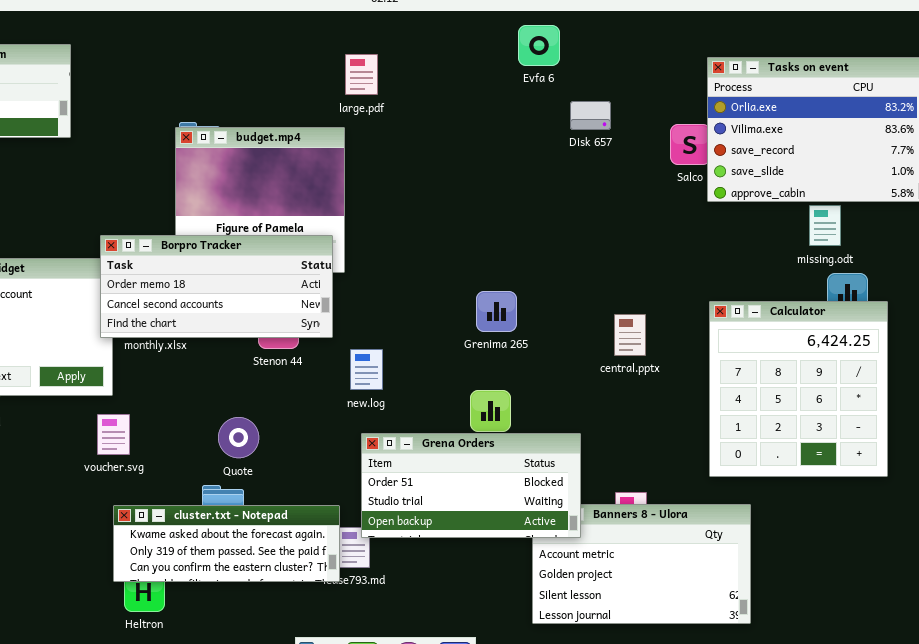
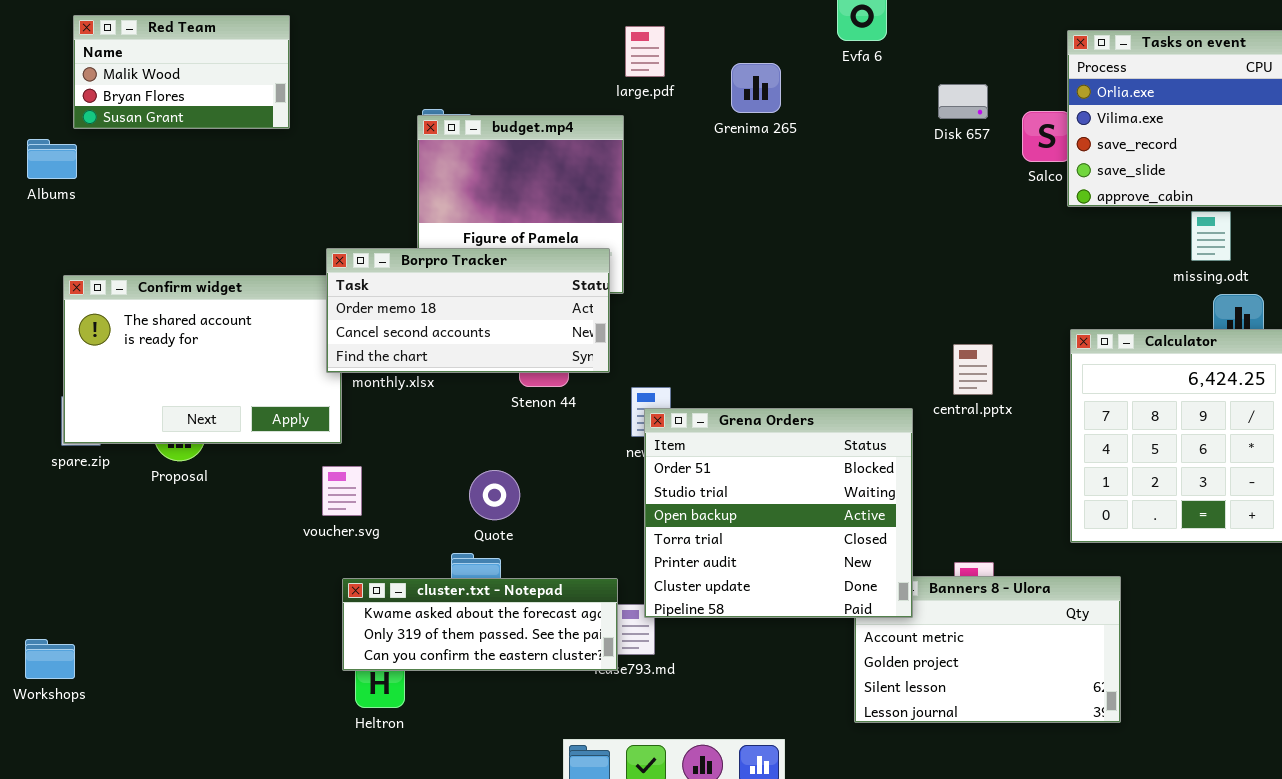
Disk 657: [570,101,611,130] -> [938,84,988,119], moved
Grenima 265: [476,291,517,332] -> [731,63,781,113], moved
Grena Orders: [361,433,581,538] -> [644,408,913,618], resized

